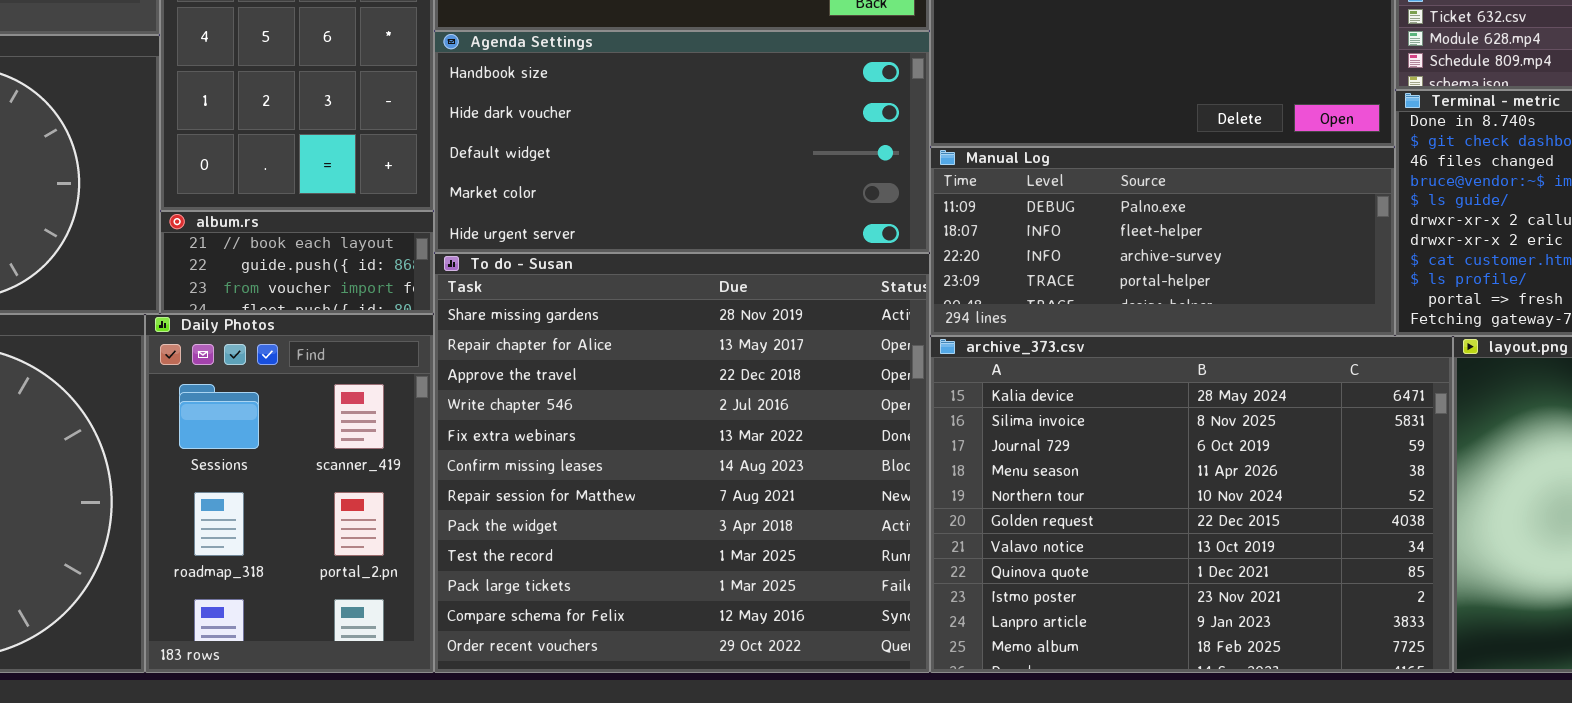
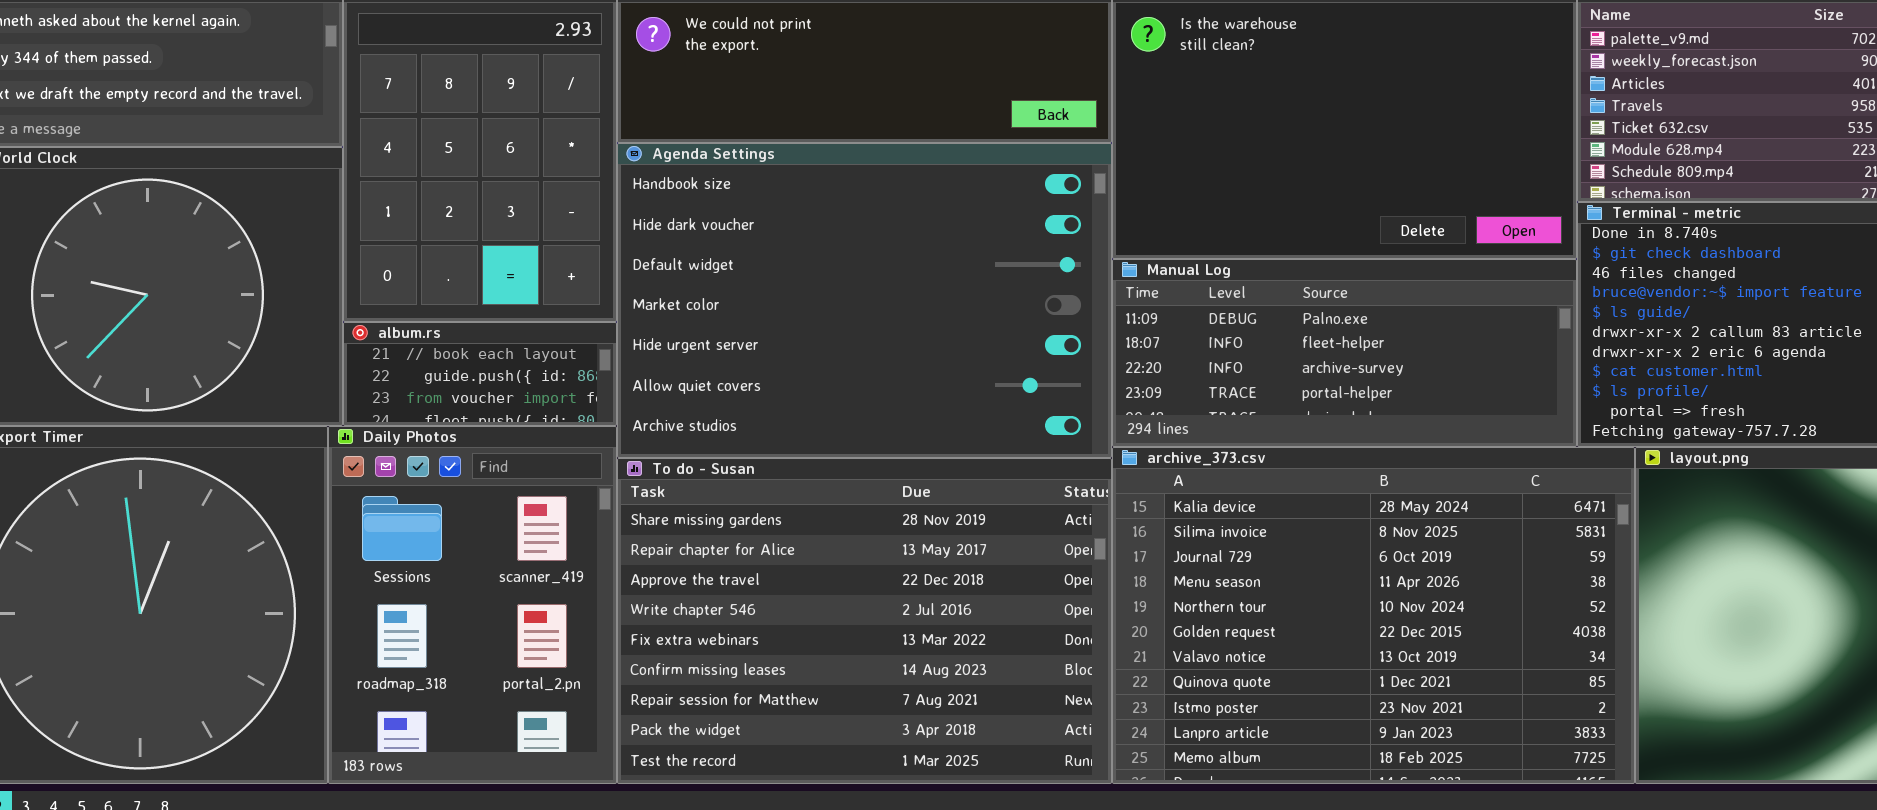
Agenda Settings: [434,31,930,253] -> [617,143,1112,458], resized
To do - Susan: [434,253,930,673] -> [617,458,1112,784], resized

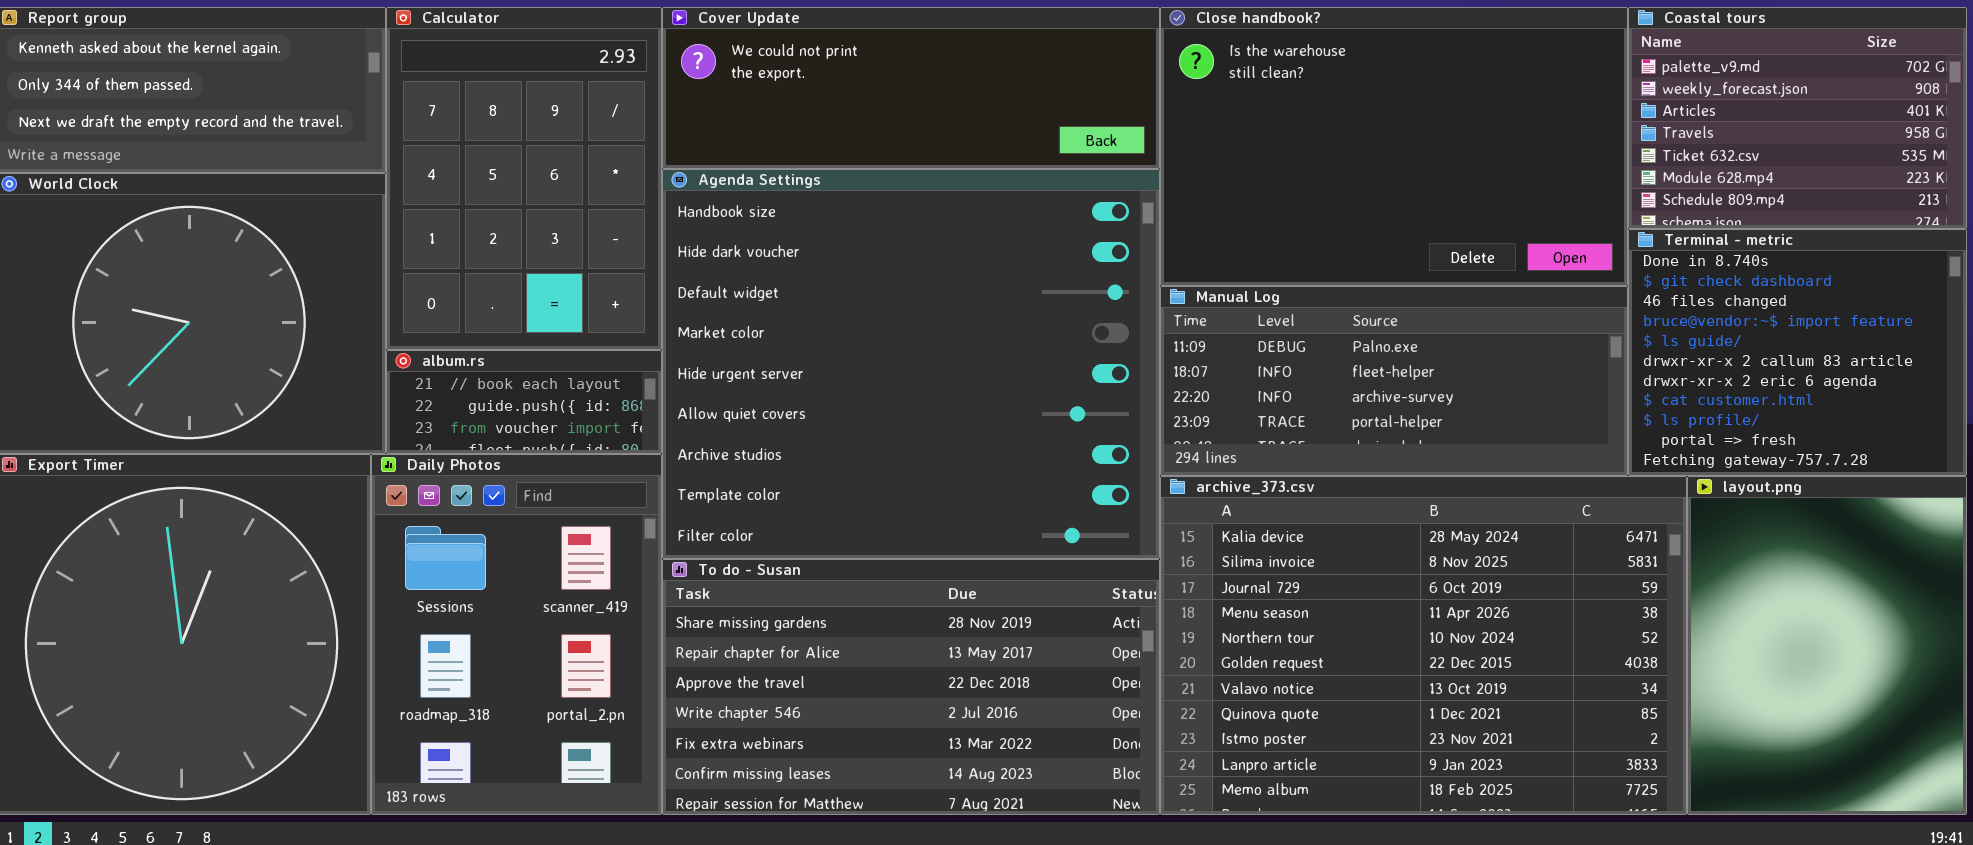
Agenda Settings: [617,143,1112,458] -> [662,169,1160,559], resized
To do - Susan: [617,458,1112,784] -> [662,559,1160,815], resized

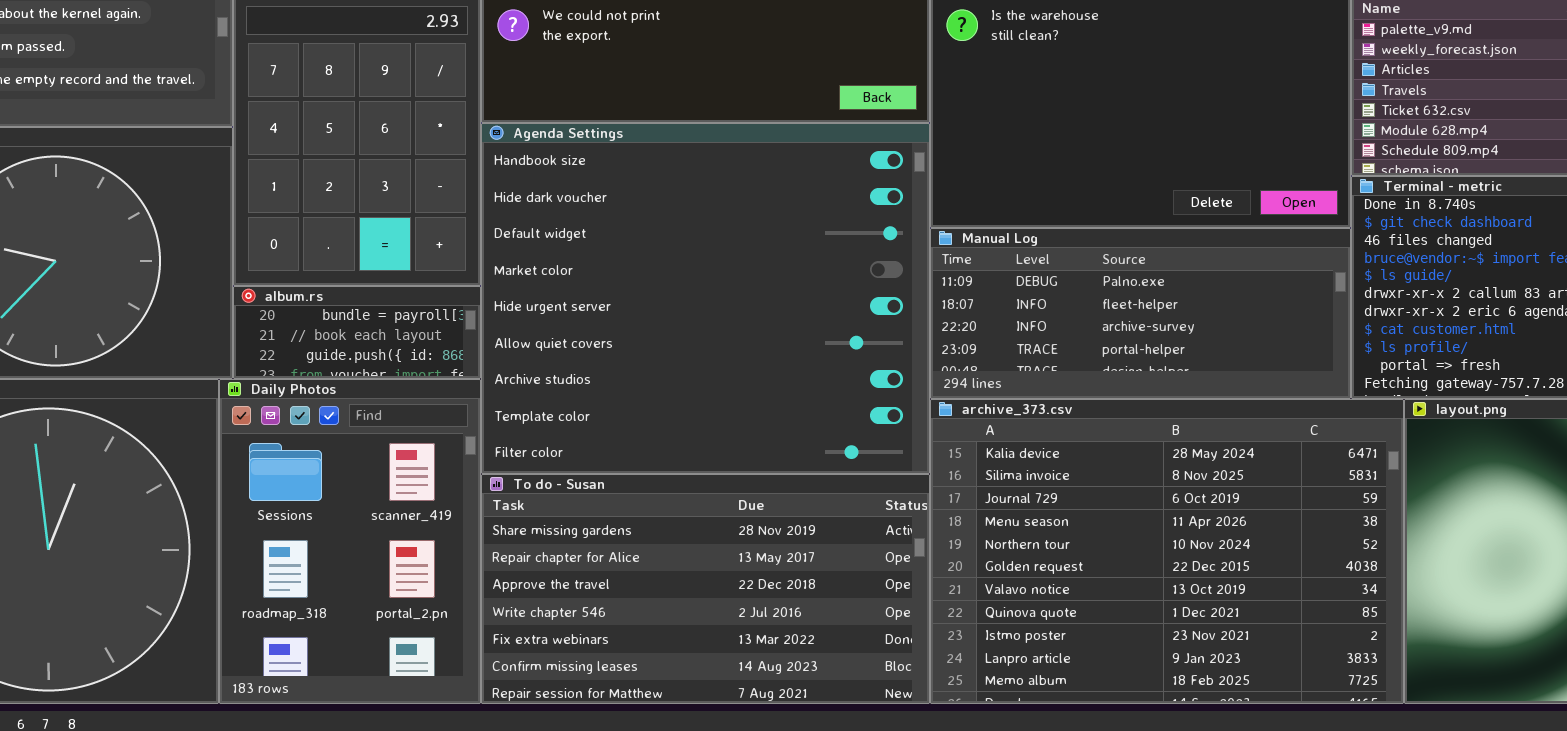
album.rs: [386,350,662,454] -> [233,286,481,379], scrolled up 1 row

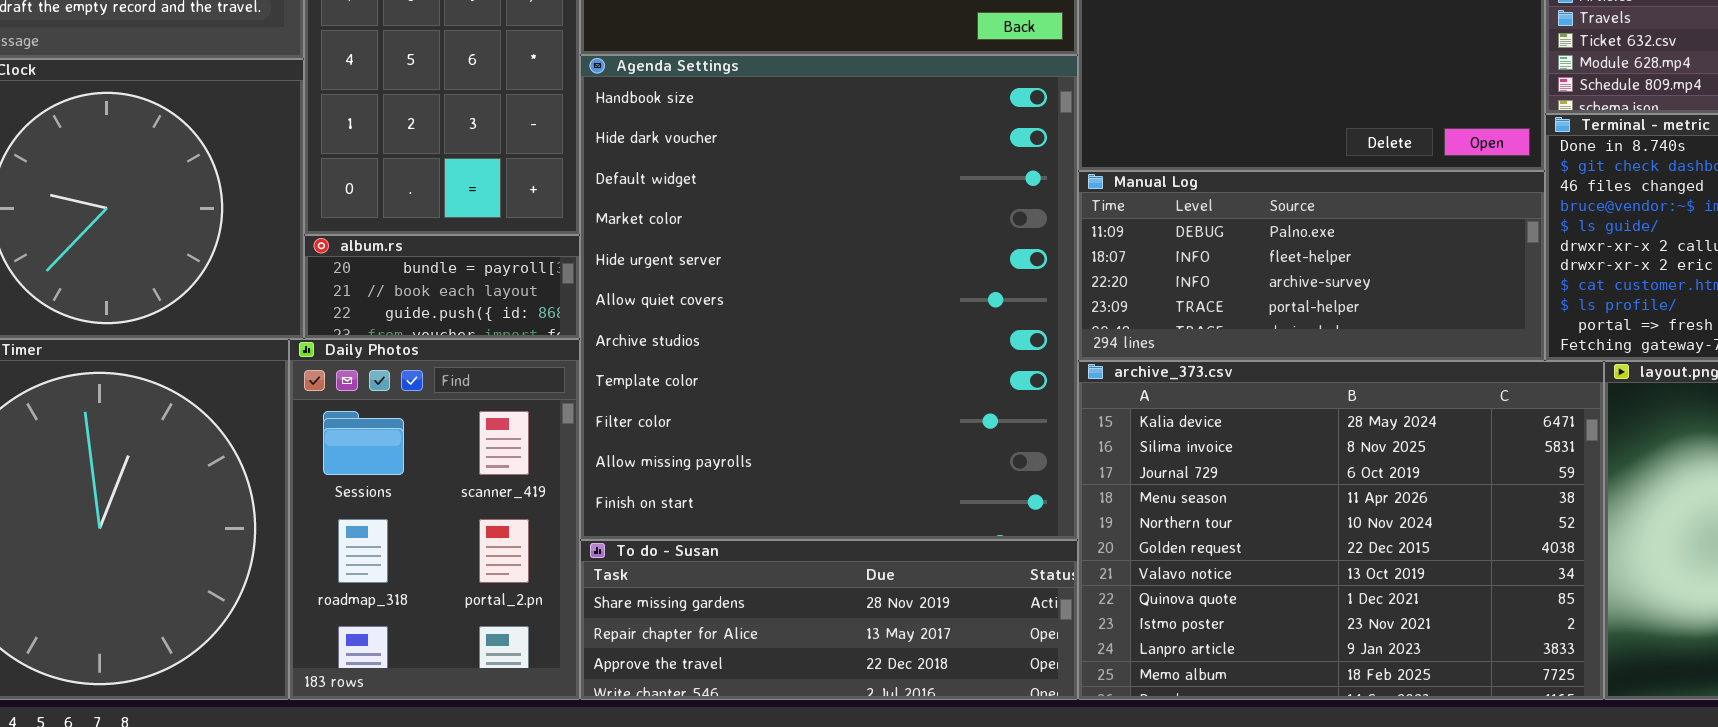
Agenda Settings: [481,123,930,474] -> [580,55,1078,540], resized
To do - Susan: [481,474,930,704] -> [580,540,1078,700], resized

